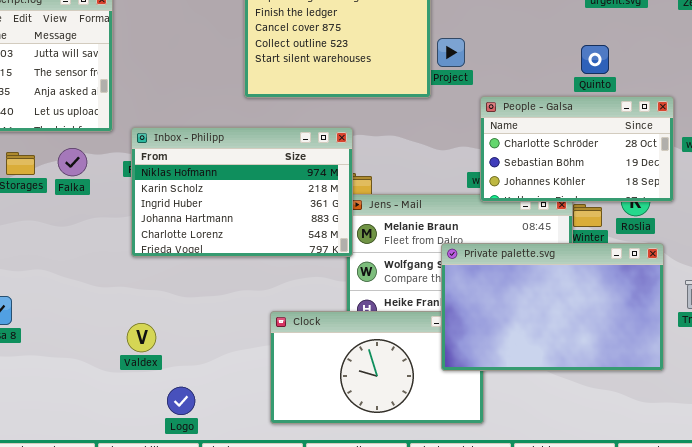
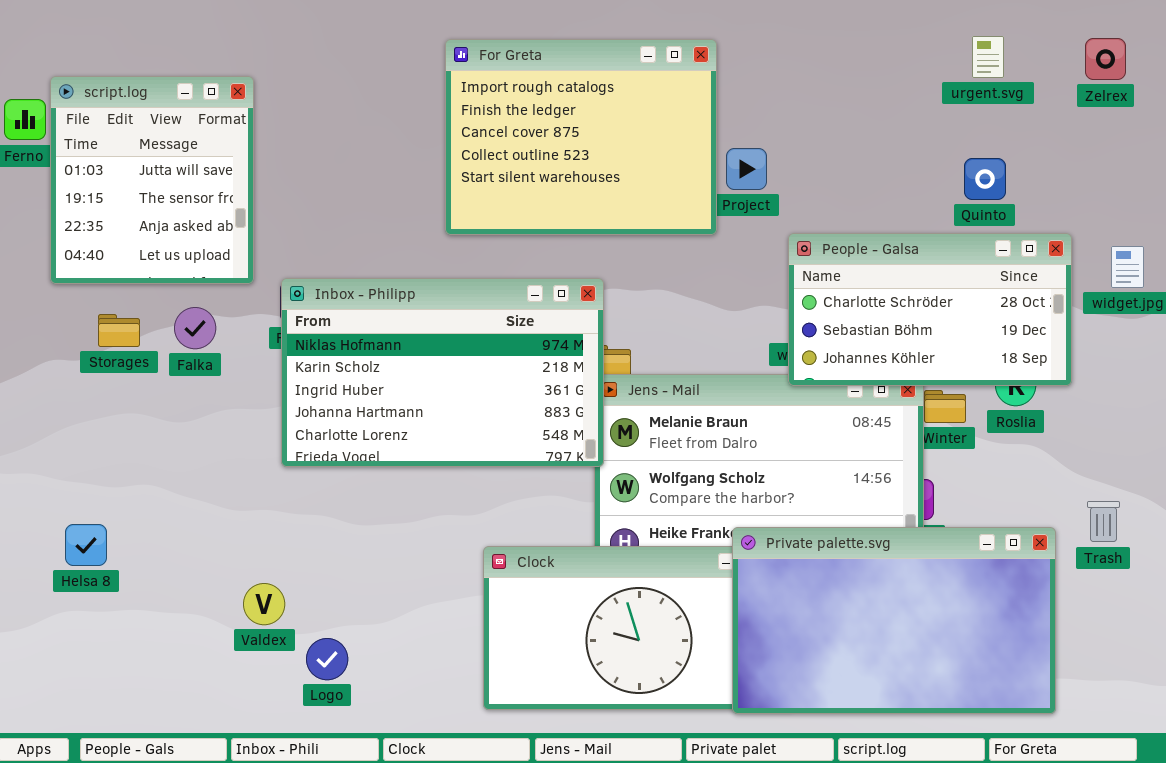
Quinto: [581,45,609,74] -> [964,158,1006,200], moved
Private palette.svg: [441,243,664,371] -> [732,527,1056,714], moved
Valdex: [127,323,156,352] -> [243,583,285,625], moved
Logo: [167,387,195,415] -> [306,638,348,680], moved

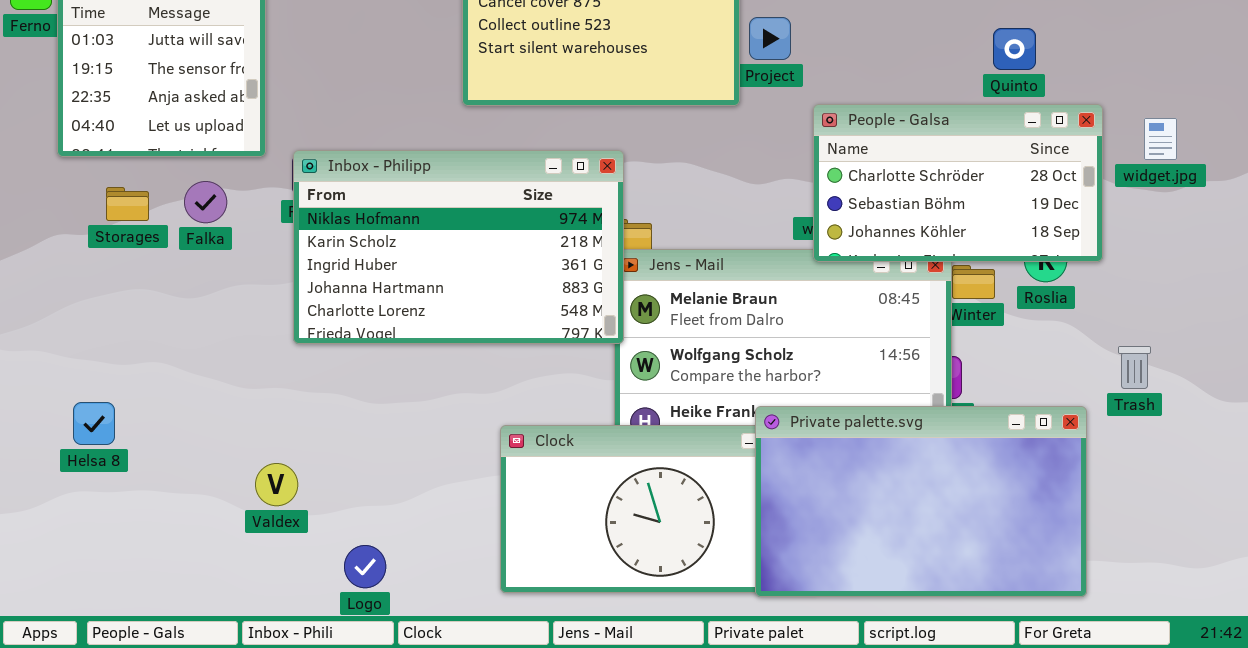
Trash: [1087,501,1120,542] -> [1118,346,1151,389], moved
Logo: [306,638,348,680] -> [344,545,386,588], moved

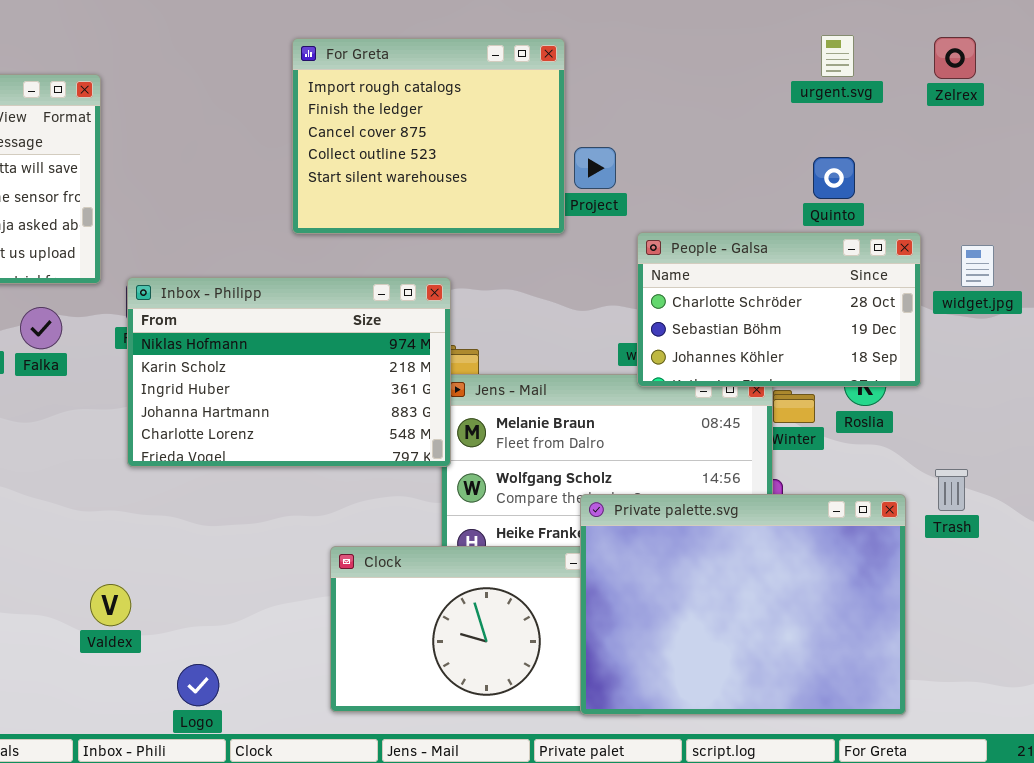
Private palette.svg: [755,406,1087,597] -> [580,494,906,715], resized

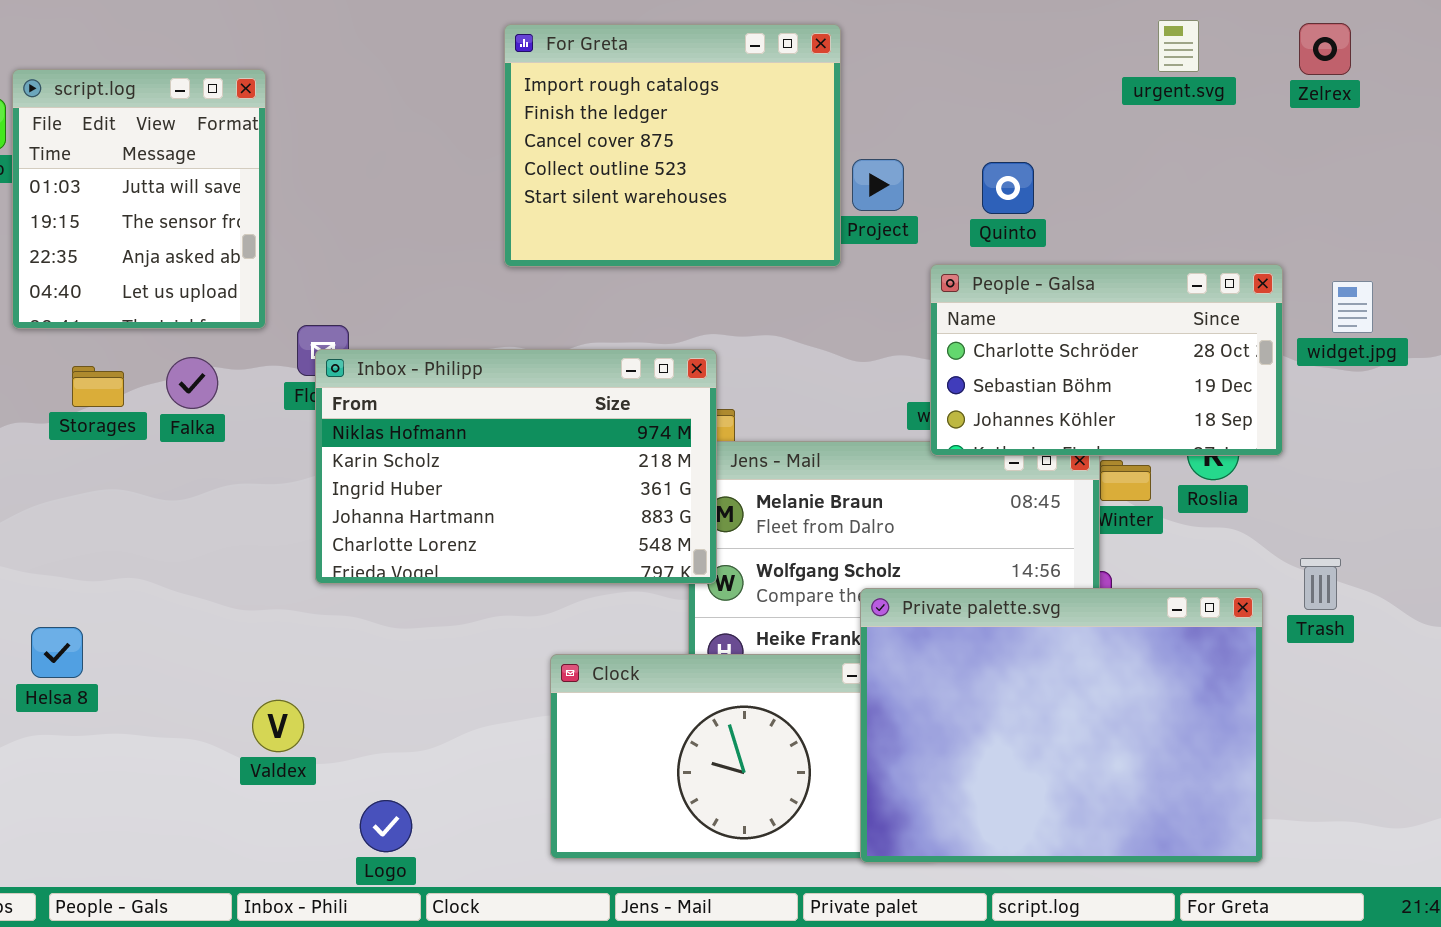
Quinto: [813,157,855,199] -> [982,162,1034,214], moved
Inbox - Philipp: [127,277,451,467] -> [315,349,717,584], moved

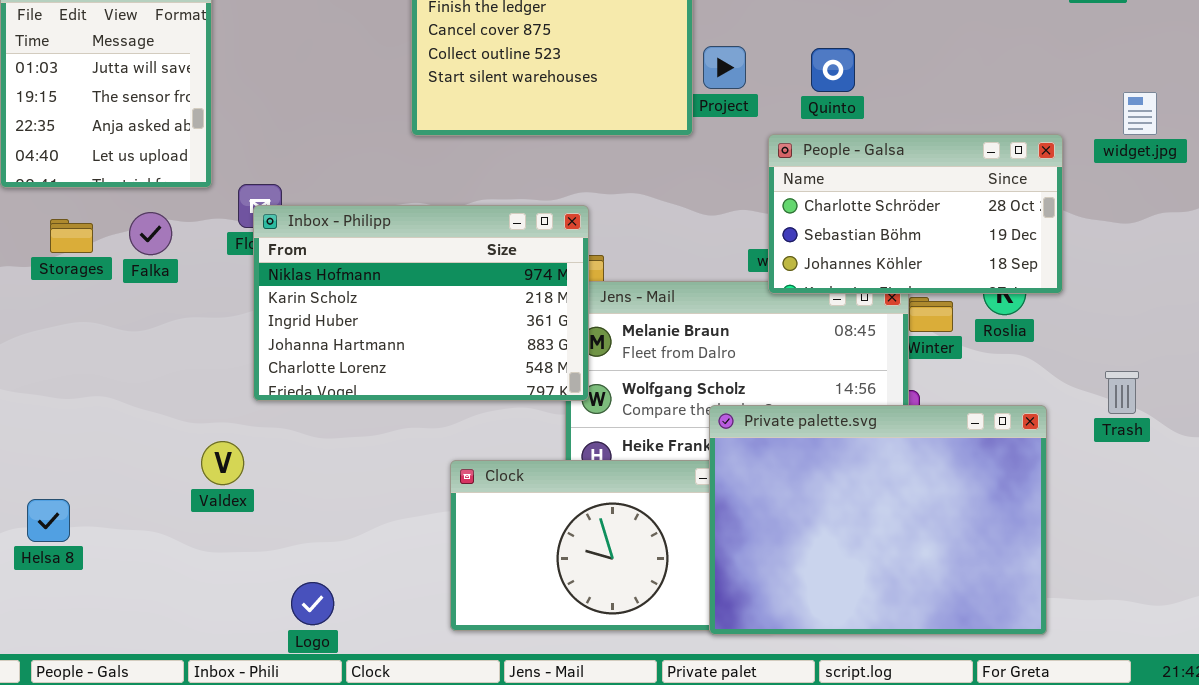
widget.jpg: [1332,281,1373,333] -> [1123,92,1157,135], moved
Trash: [1300,558,1341,610] -> [1105,371,1139,414], moved
Helsa 8: [31,627,83,678] -> [27,499,70,542], moved
Valdex: [252,700,304,752] -> [201,441,244,485], moved

